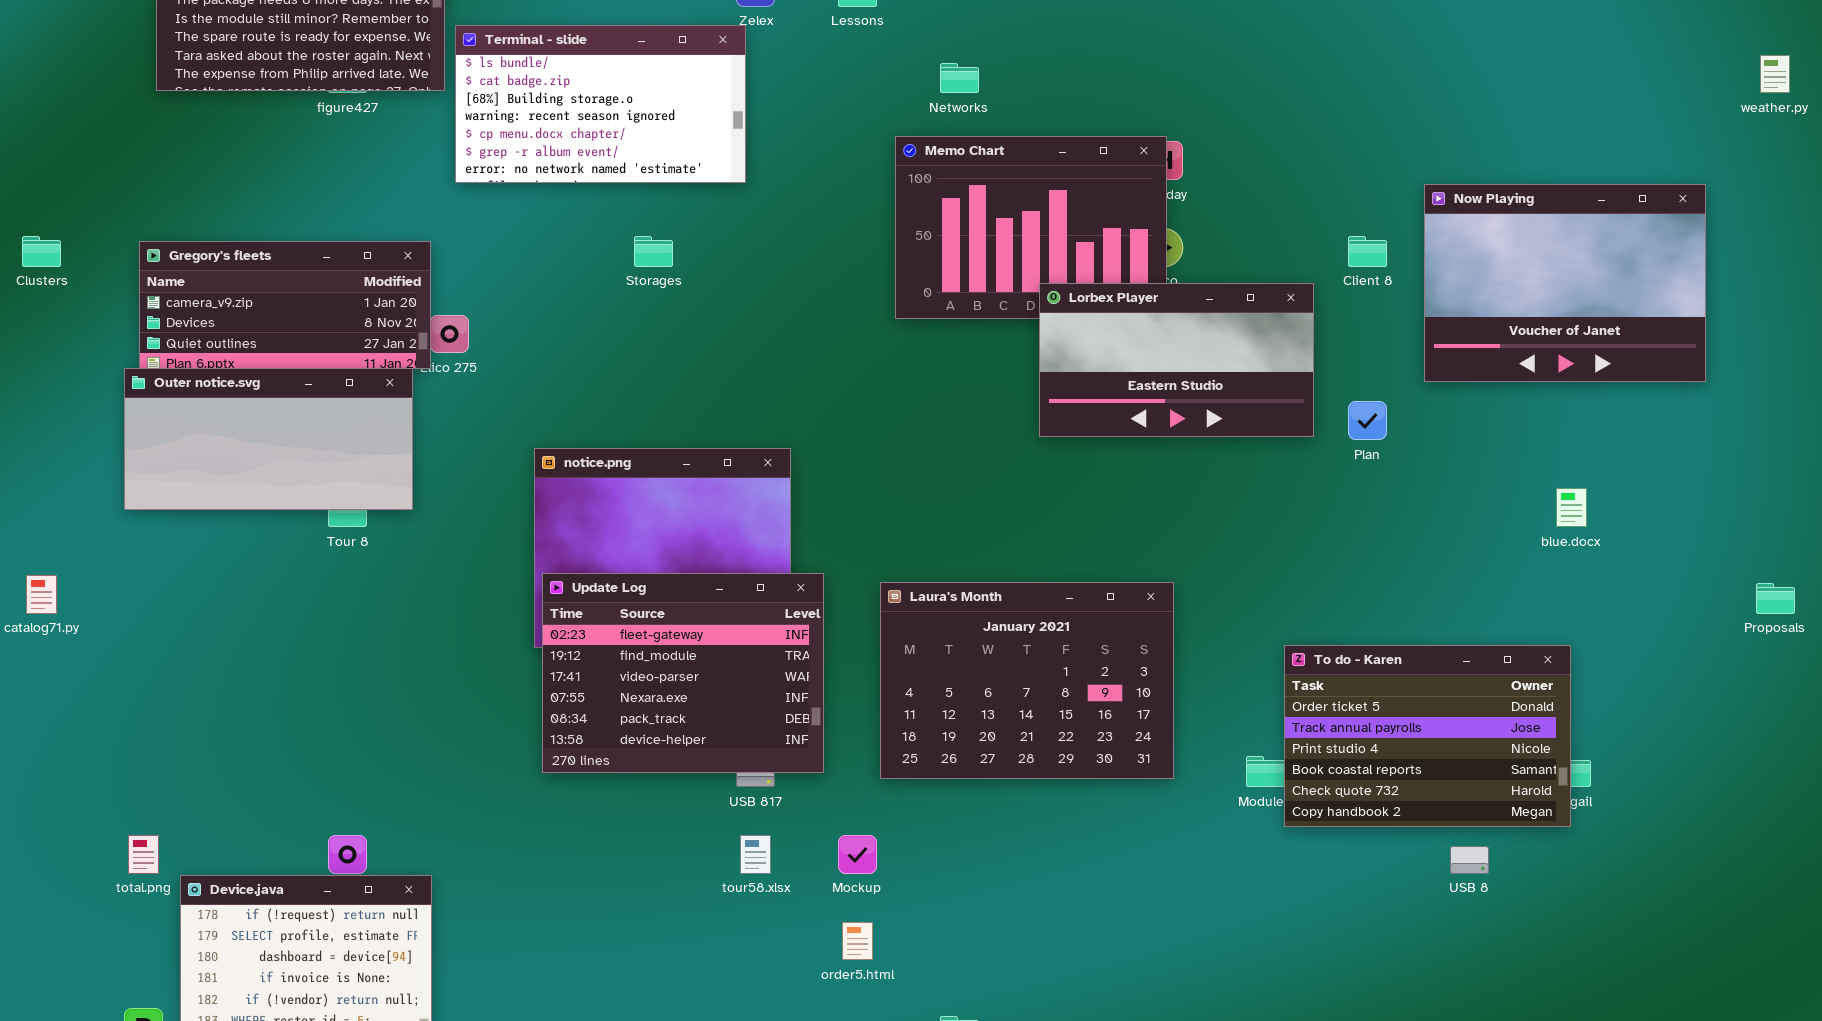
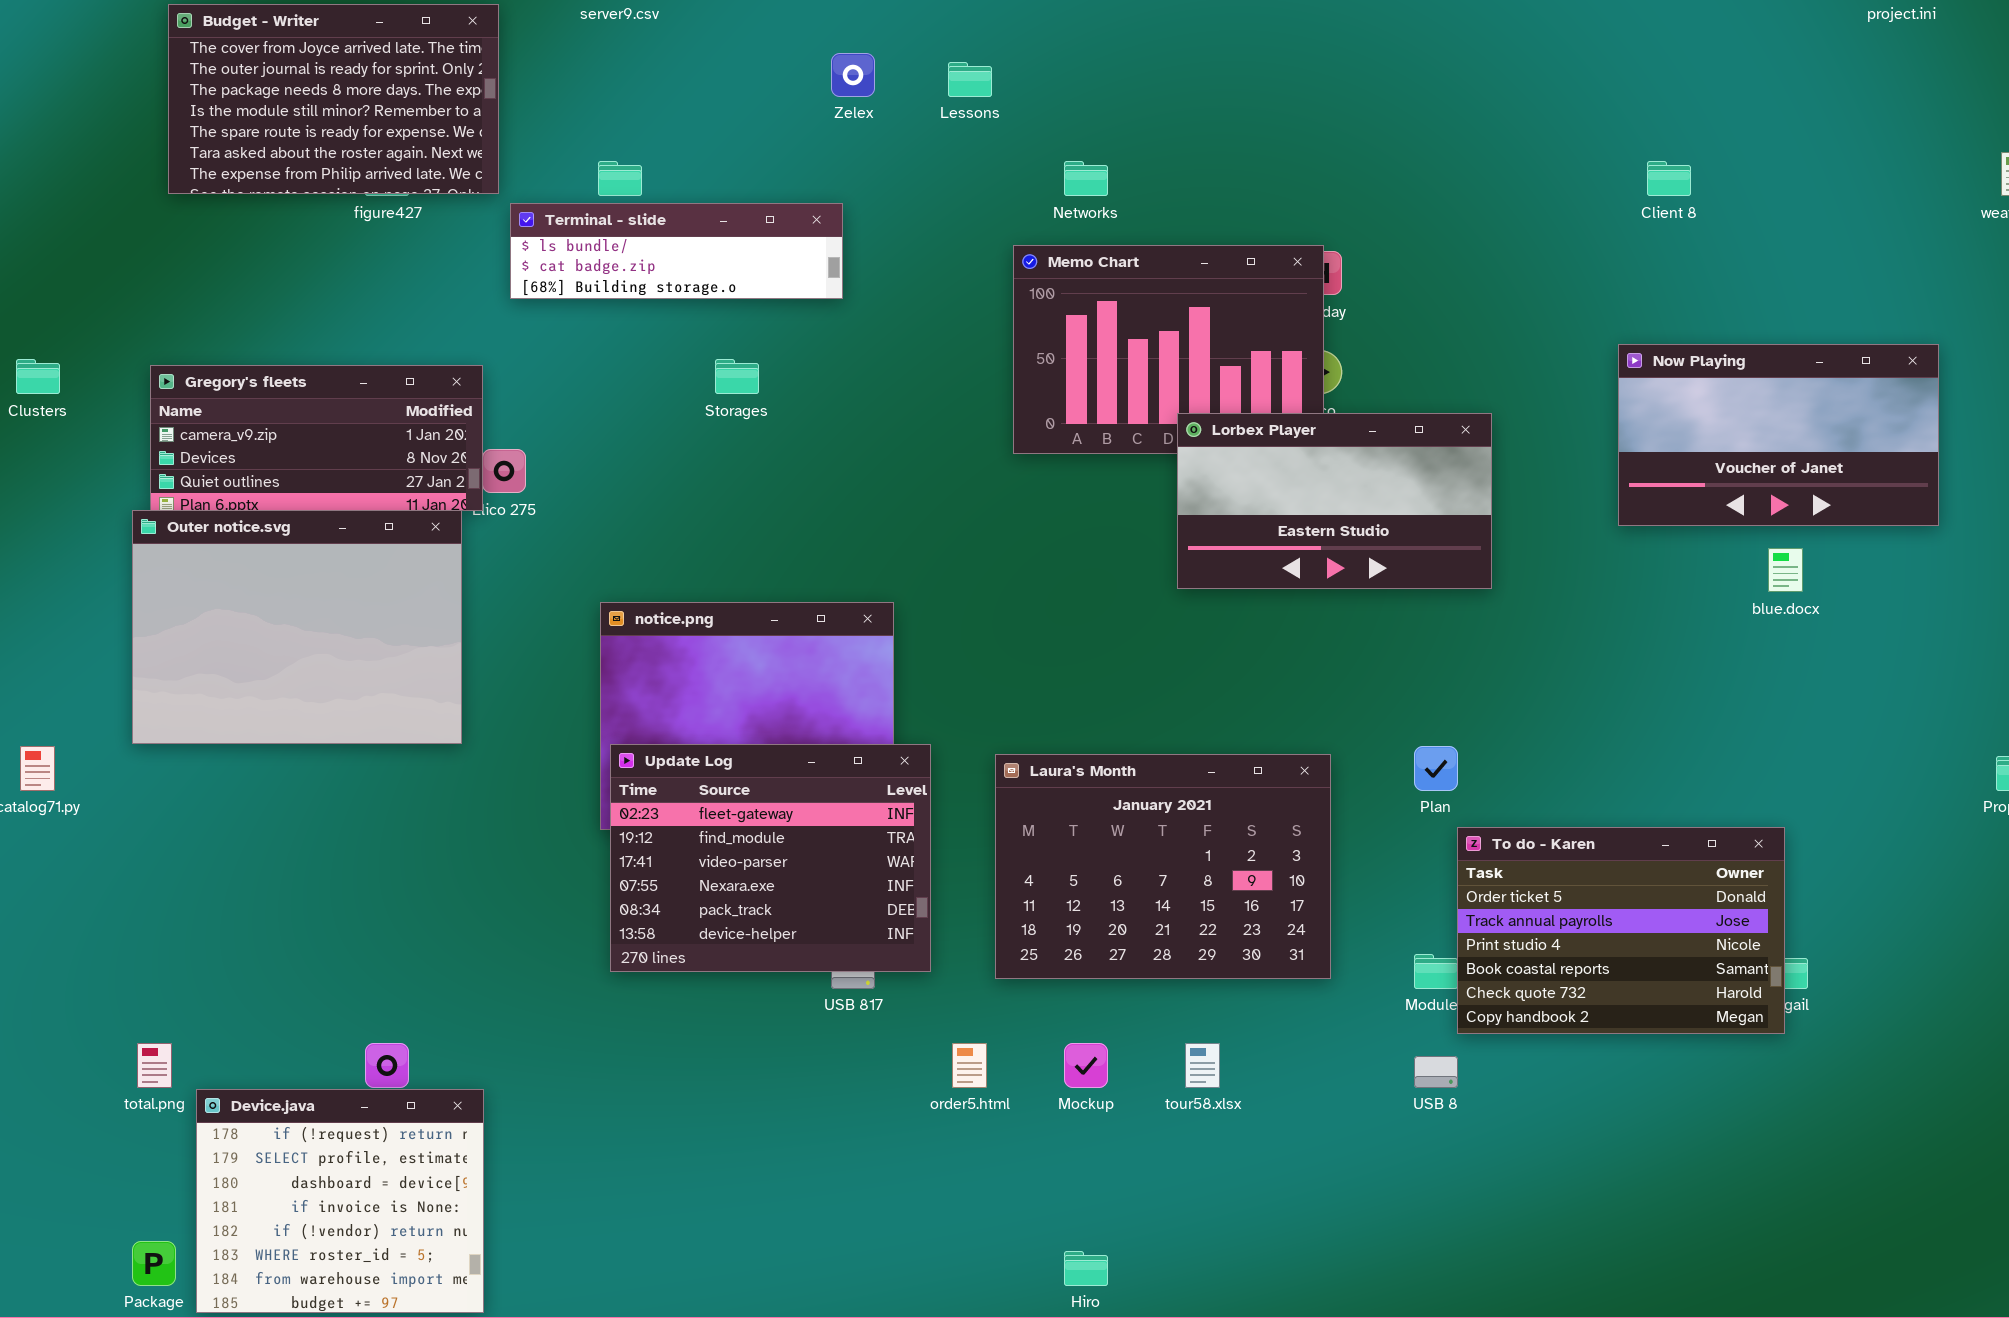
Terminal - slide: [455,25,746,183] -> [510,203,843,299], resized
Now Playing: [1424,184,1706,382] -> [1618,344,1939,526], resized
Client 8: [1348,236,1387,267] -> [1647,161,1691,196], moved
Outer notice.svg: [124,368,413,510] -> [132,510,462,744], resized
Plan: [1348,401,1387,440] -> [1414,746,1458,791], moved
blue.docx: [1556,488,1587,527] -> [1768,548,1803,592], moved
tour58.xlsx: [740,835,771,874] -> [1185,1043,1220,1088], moved
Mockup: [838,835,877,874] -> [1064,1043,1108,1088], moved
USB 8: [1450,846,1489,874] -> [1414,1056,1458,1088], moved
order5.html: [842,922,873,960] -> [952,1043,987,1088], moved

